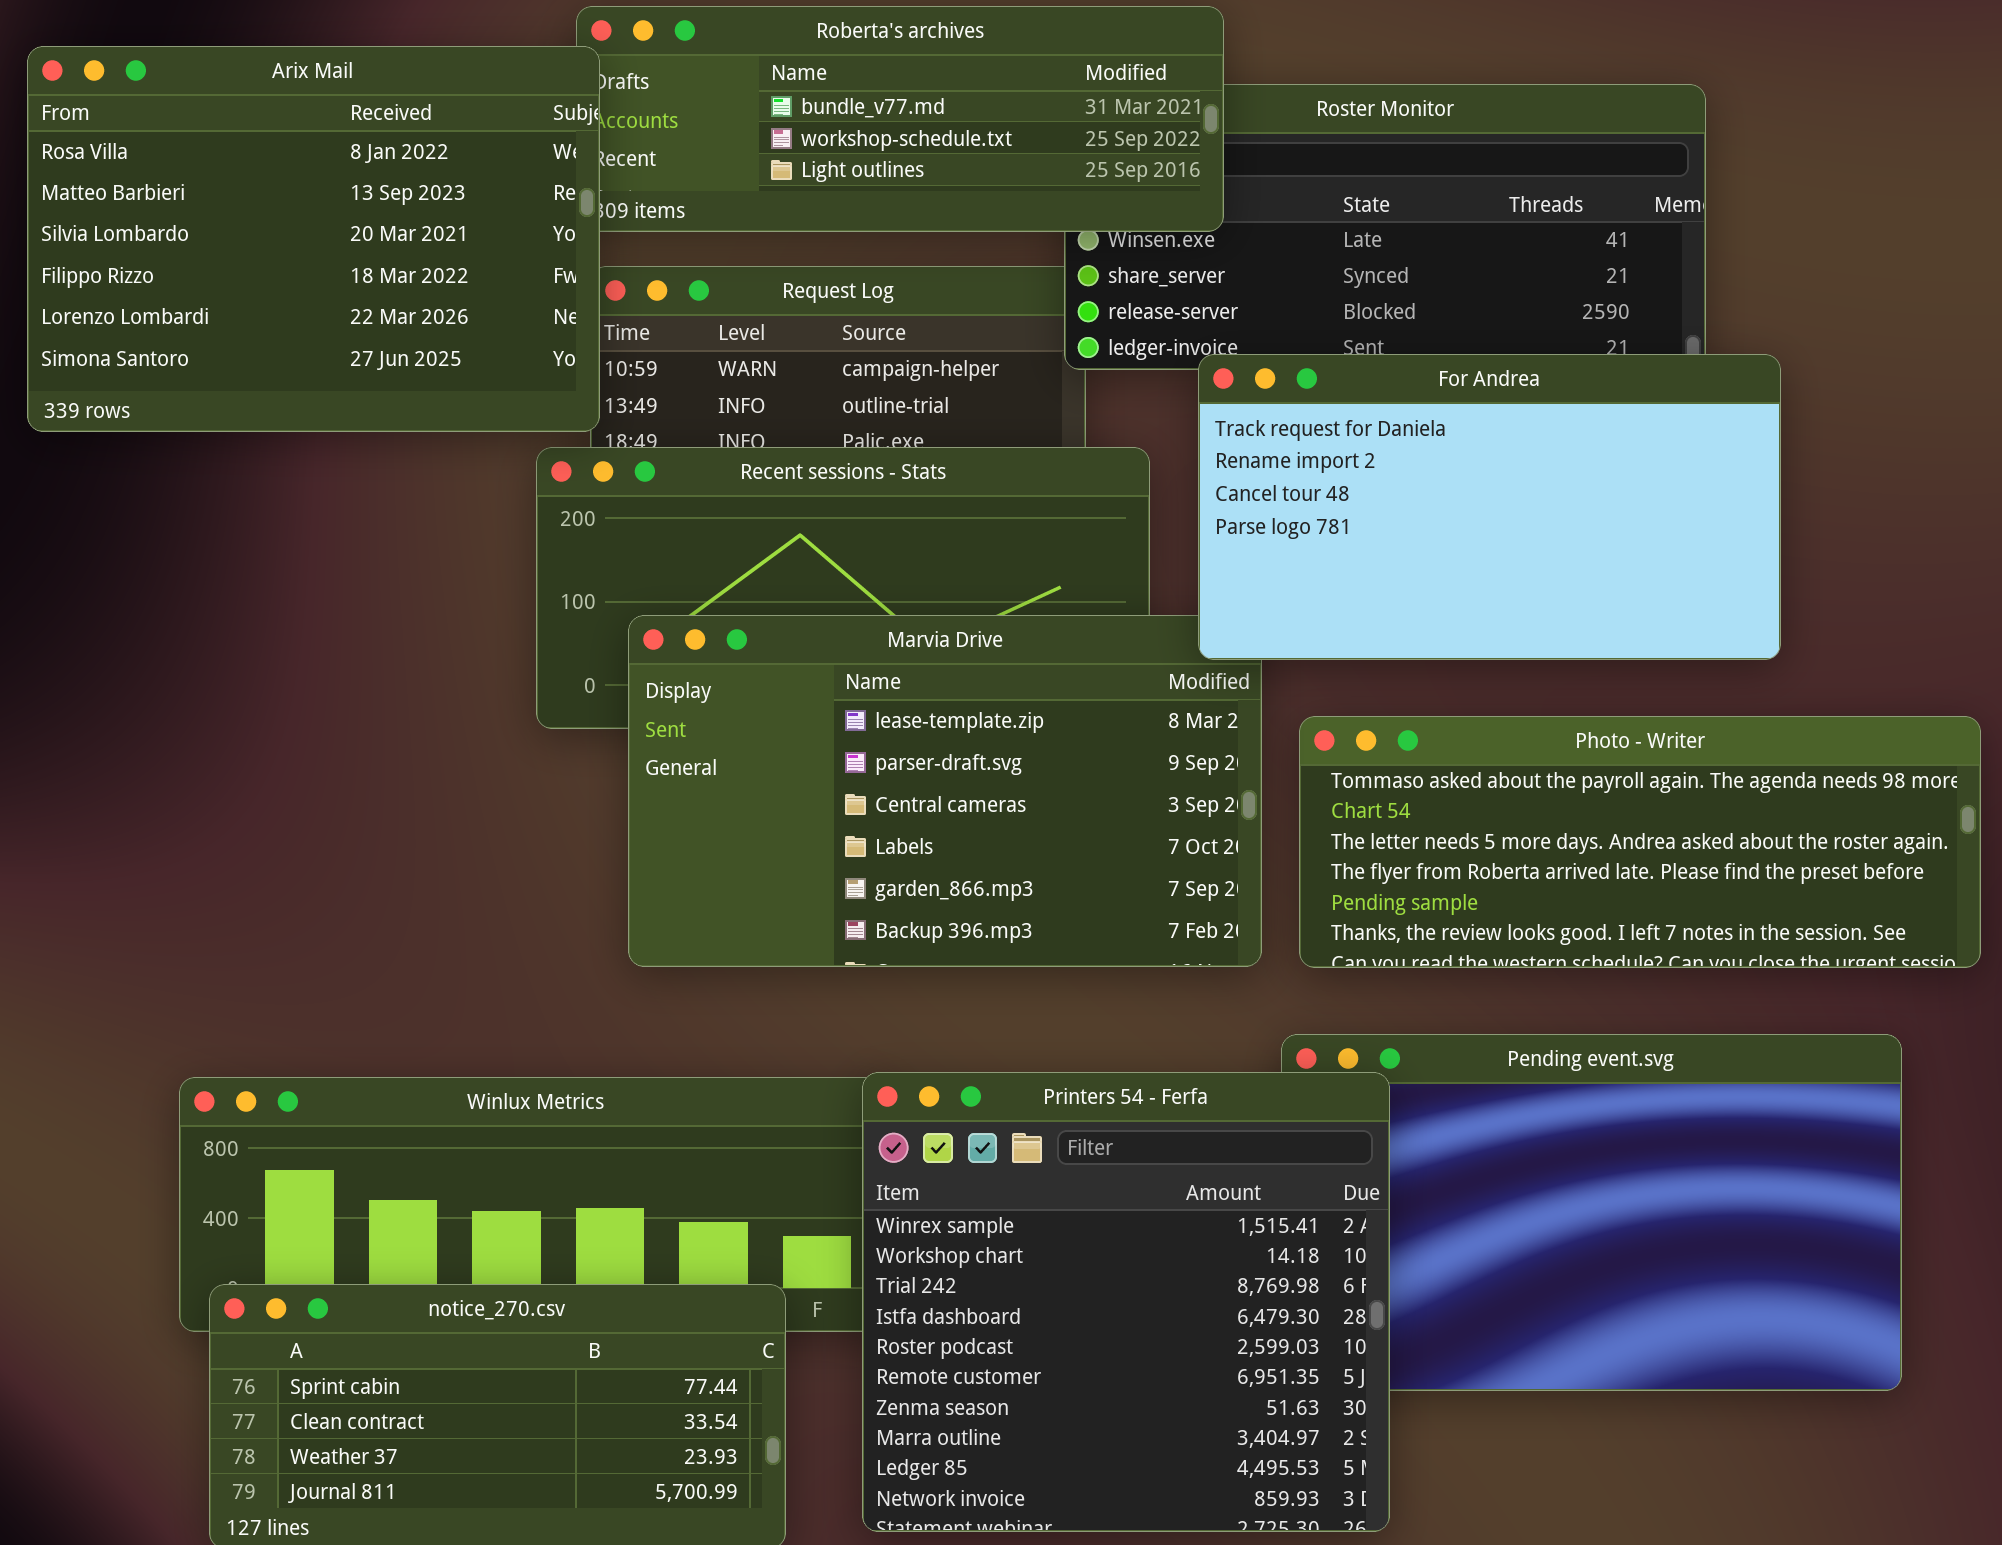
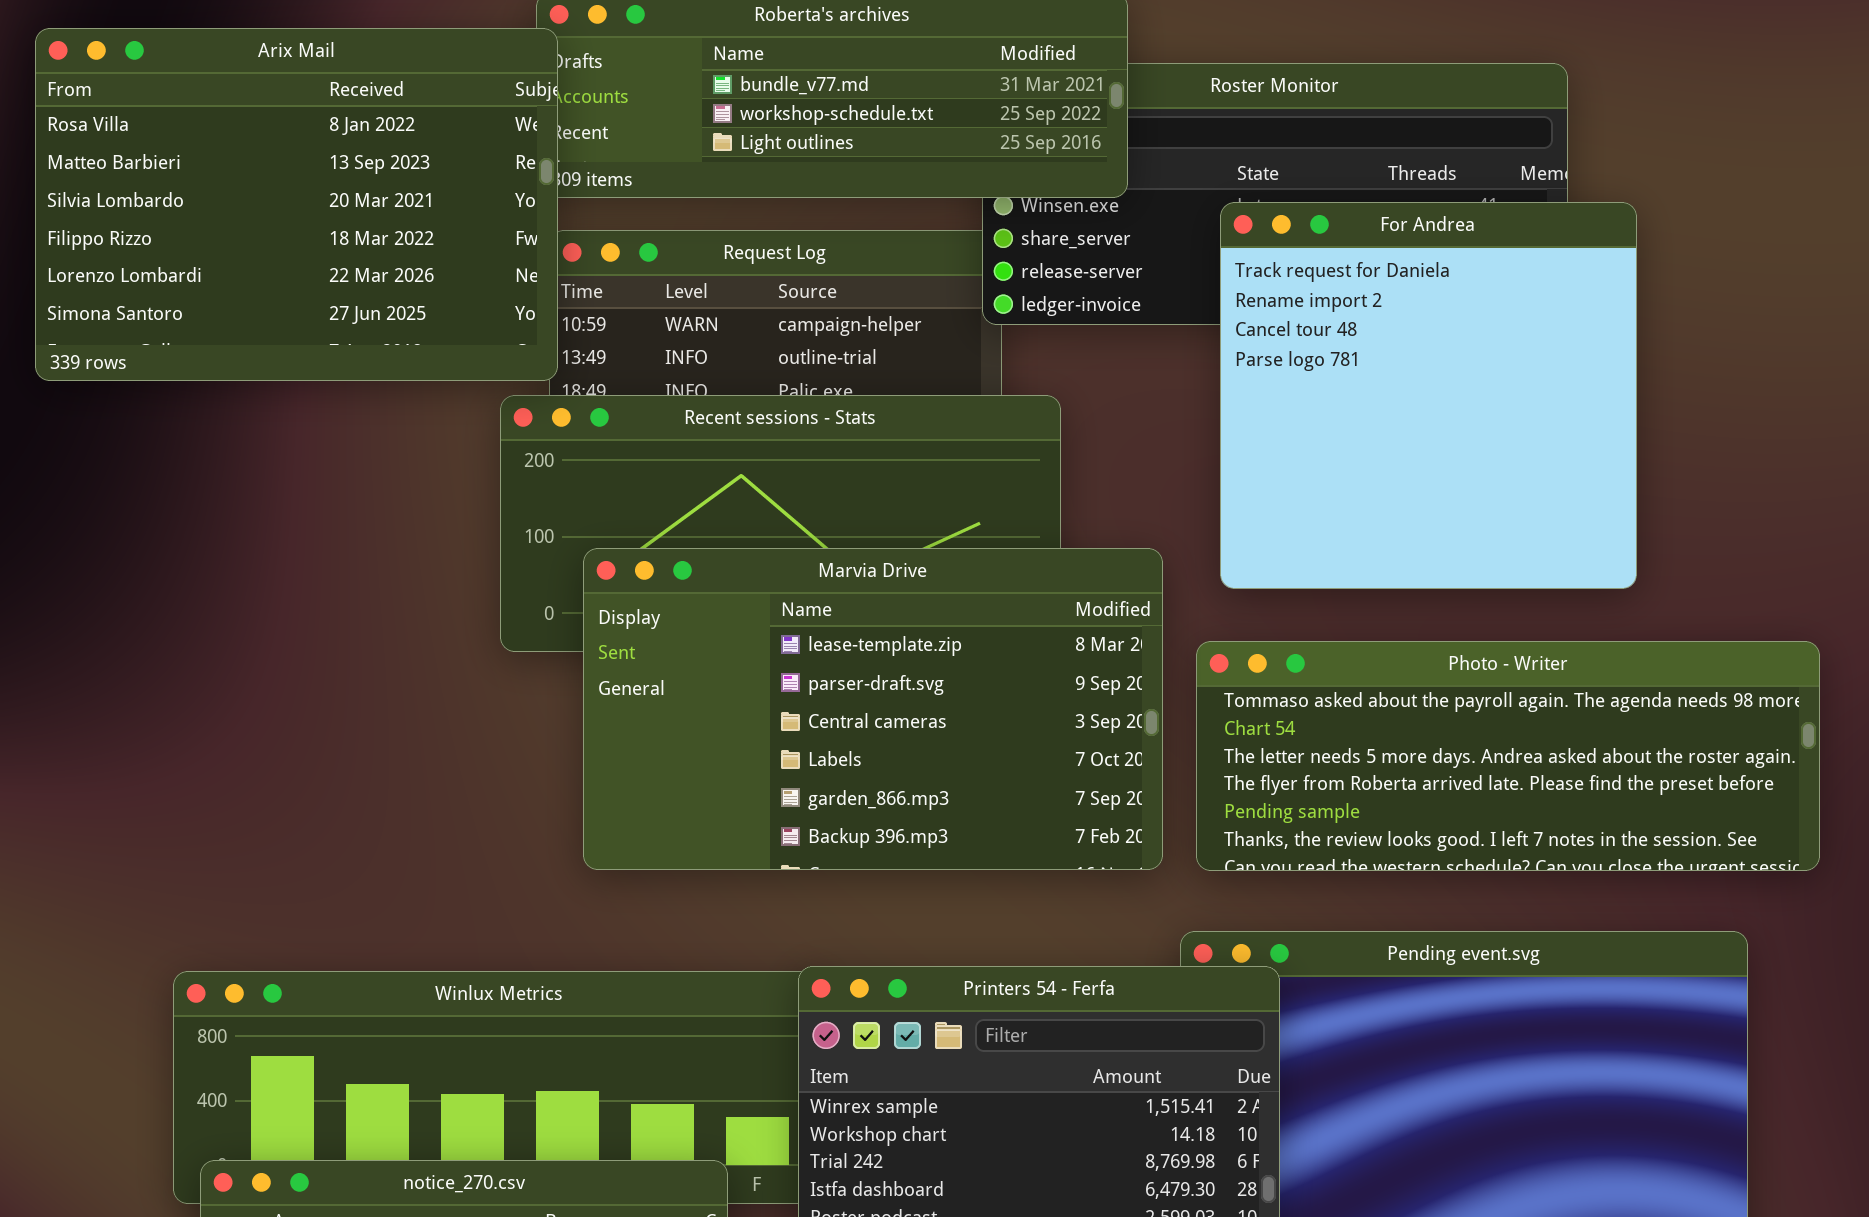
For Andrea: [1198,354,1781,660] -> [1220,202,1637,589], resized

